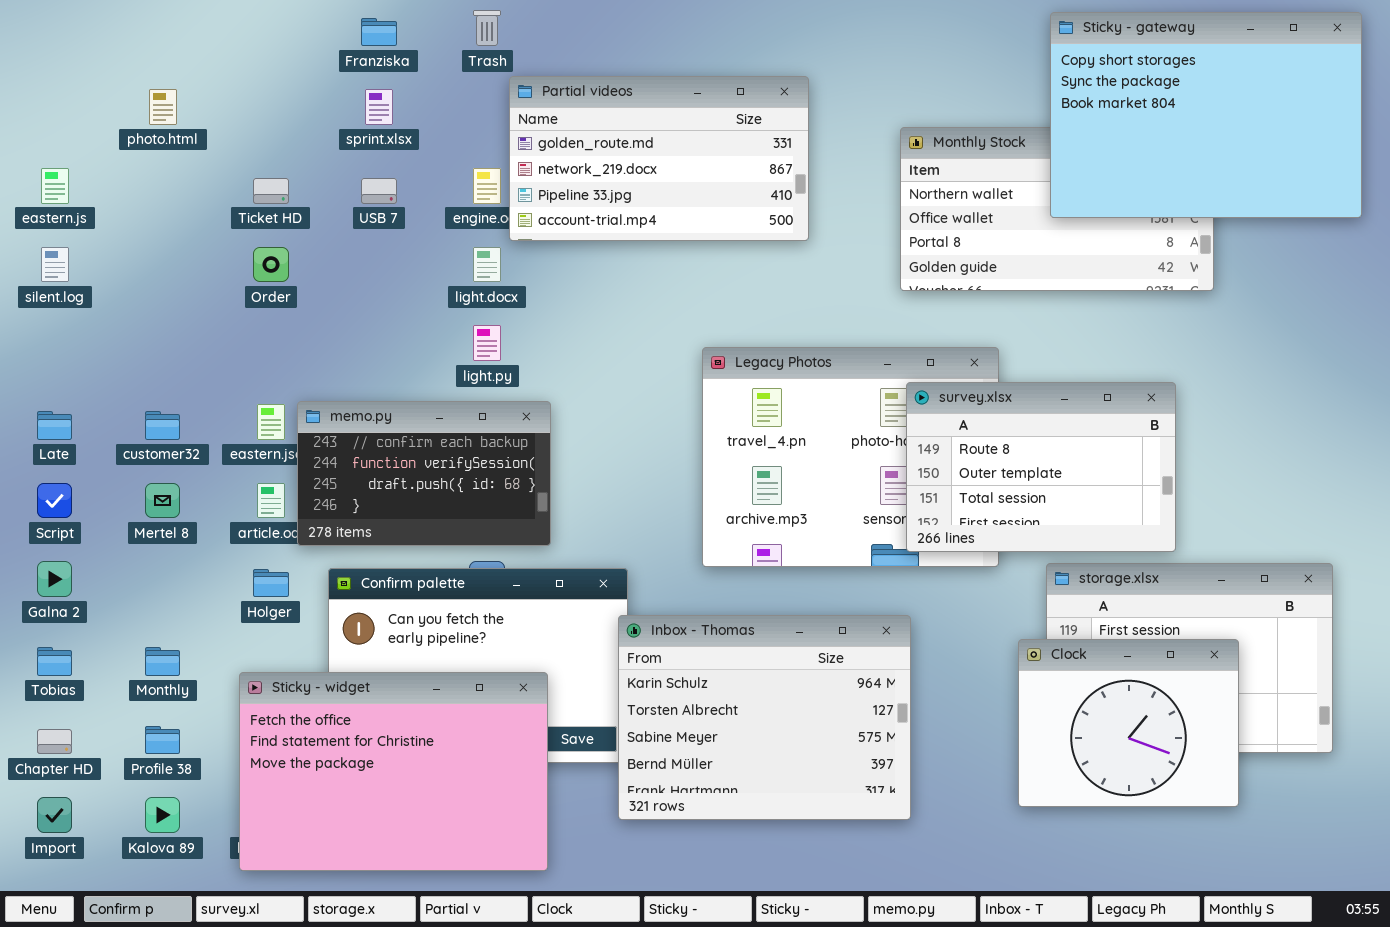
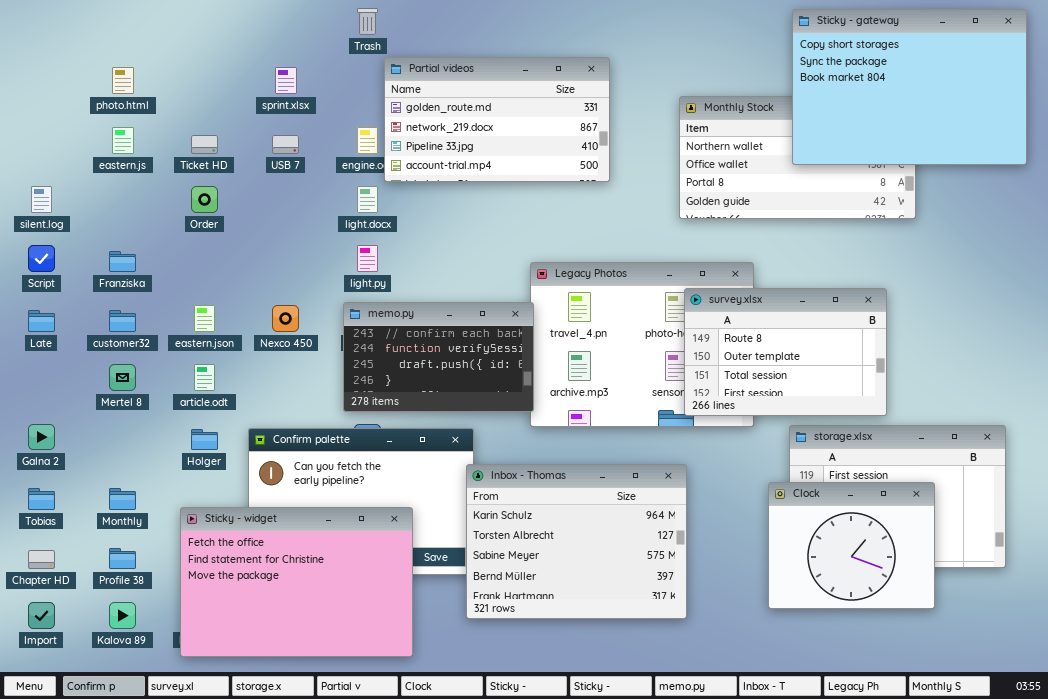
Franziska: [361,18,397,46] -> [109,251,136,272], moved
eastern.js: [41,168,69,204] -> [112,127,134,154], moved
memo.py: [297,401,551,546] -> [343,302,534,412], moved
Script: [37,483,72,518] -> [28,245,55,272], moved

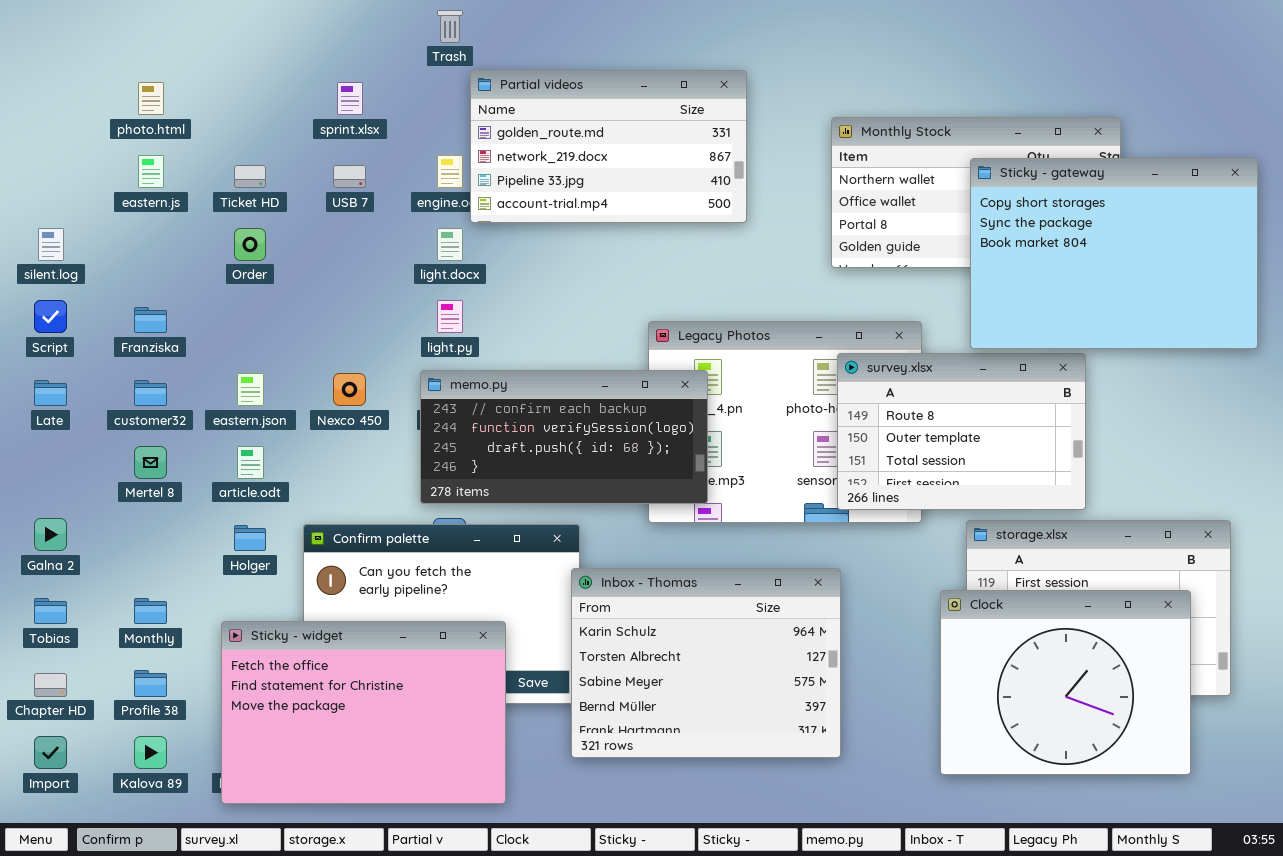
Sticky - gateway: [792,9,1027,165] -> [970,158,1258,349], moved
memo.py: [343,302,534,412] -> [420,370,708,504], resized
Clock: [768,482,935,609] -> [940,590,1191,775], resized

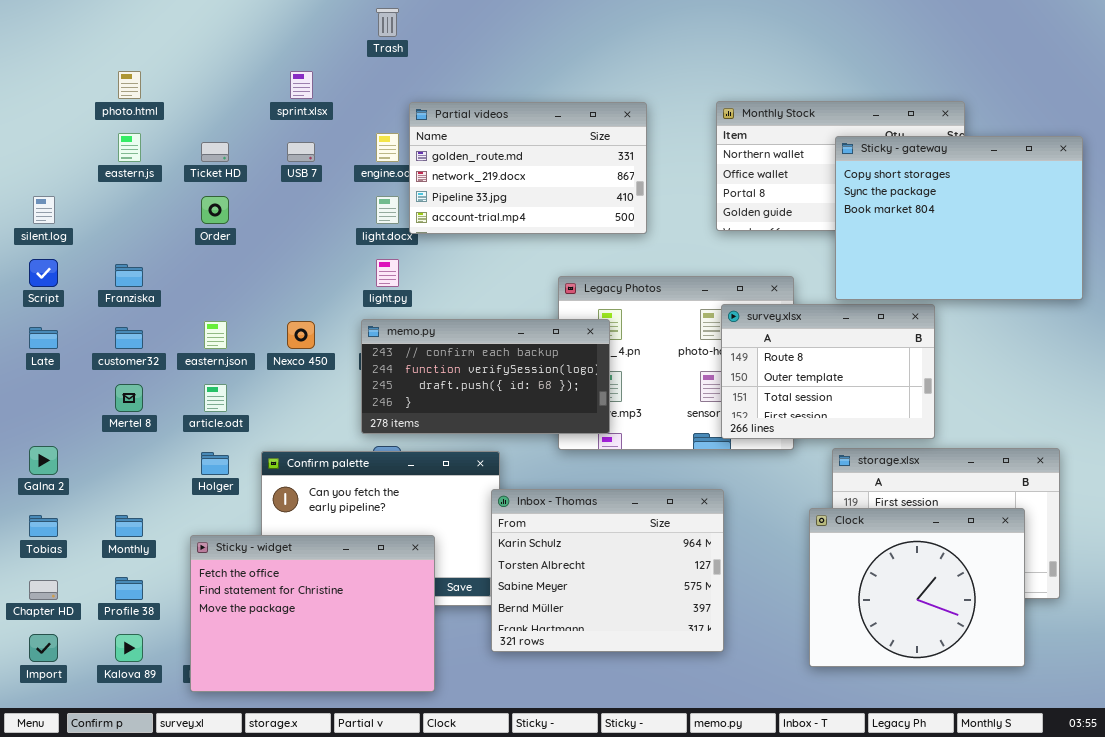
Partial videos: [470,70,747,223] -> [409,102,647,234], moved

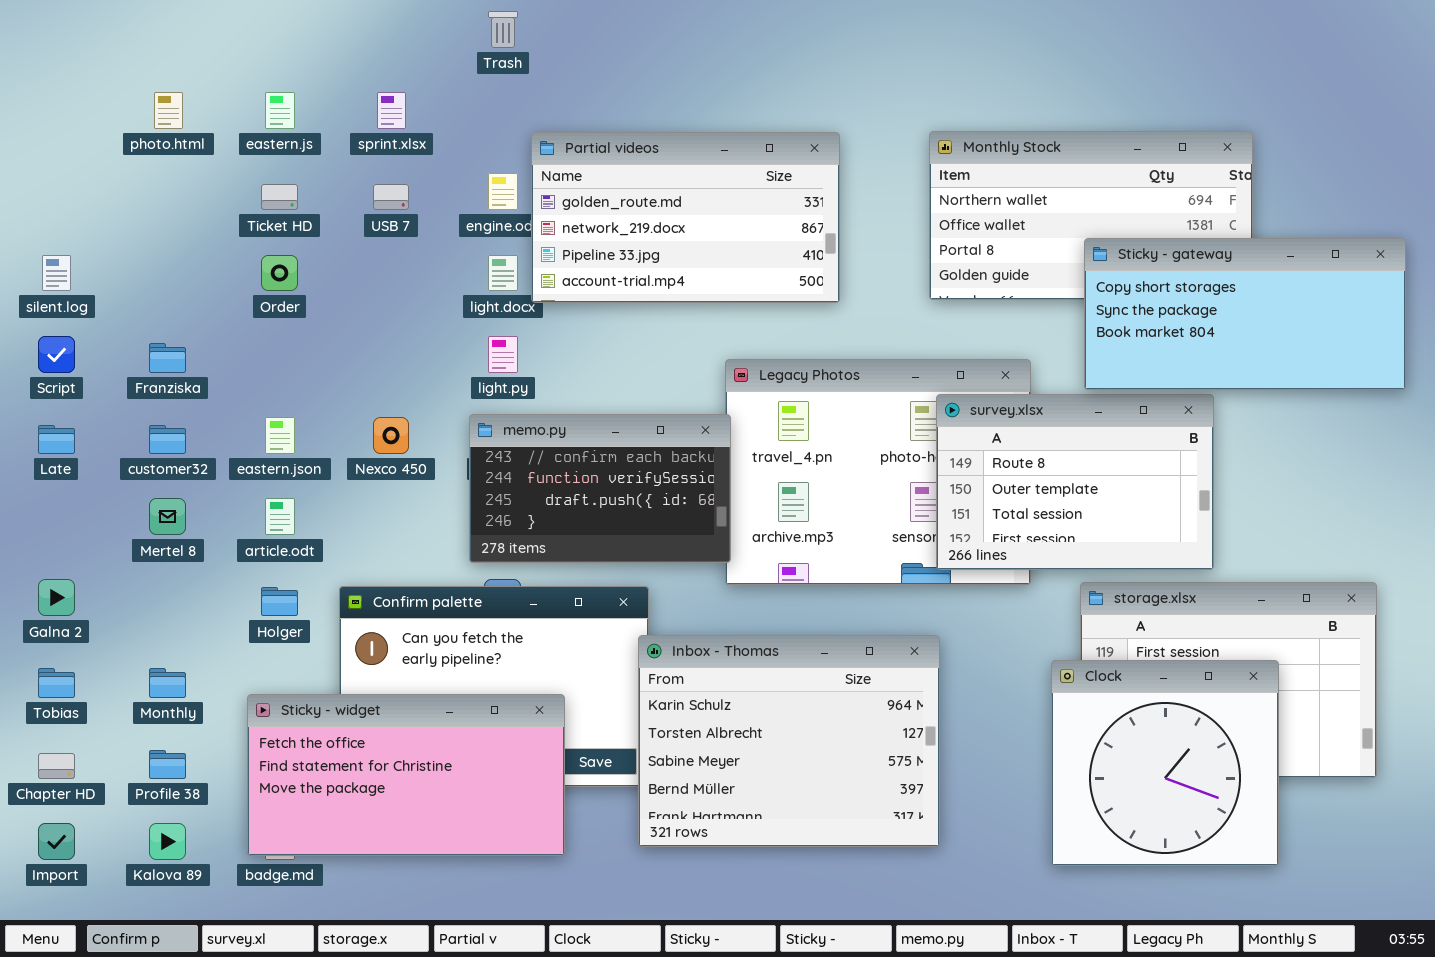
eastern.js: [118,133,141,162] -> [265,92,295,129], moved
Sticky - gateway: [835,136,1083,300] -> [1084,238,1406,390], resized
memo.py: [361,319,610,434] -> [469,414,731,563], resized
Clock: [809,508,1025,667] -> [1051,660,1279,866], resized
Sticky - widget: [190,535,435,692] -> [247,694,565,856], resized

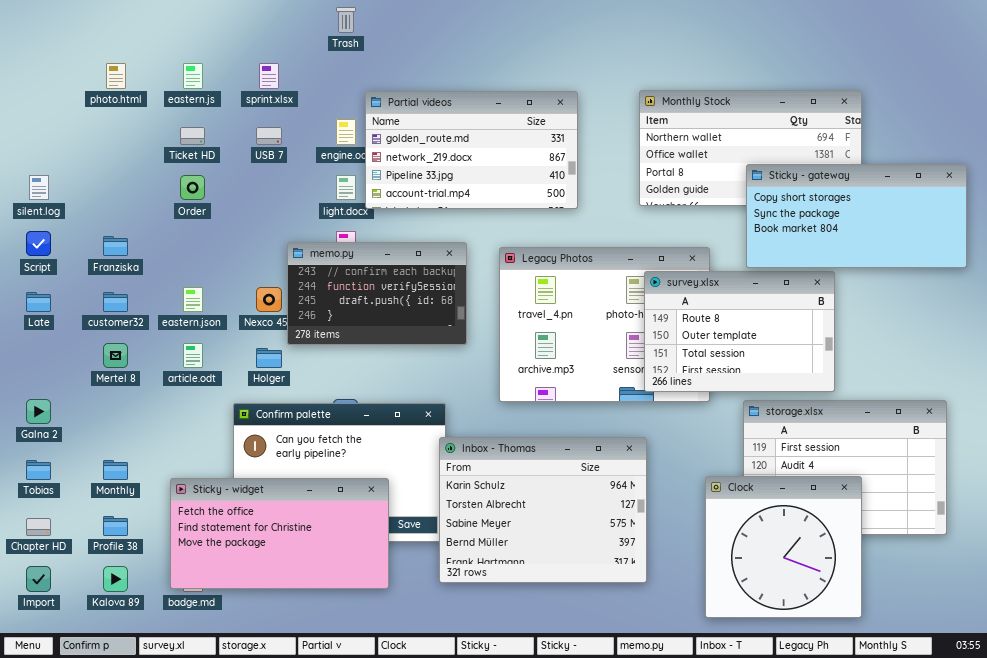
memo.py: [469,414,731,563] -> [287,242,467,345], moved
Holger: [261,587,298,616] -> [256,348,282,368], moved
Clock: [1051,660,1279,866] -> [705,476,862,618], moved

